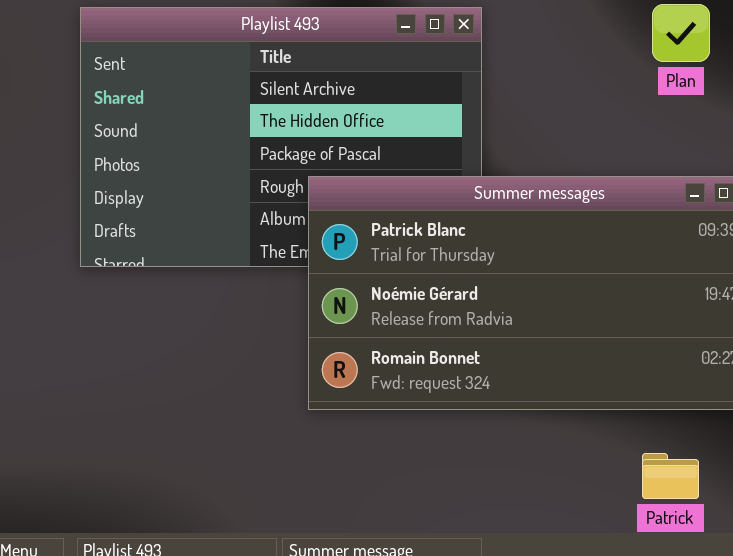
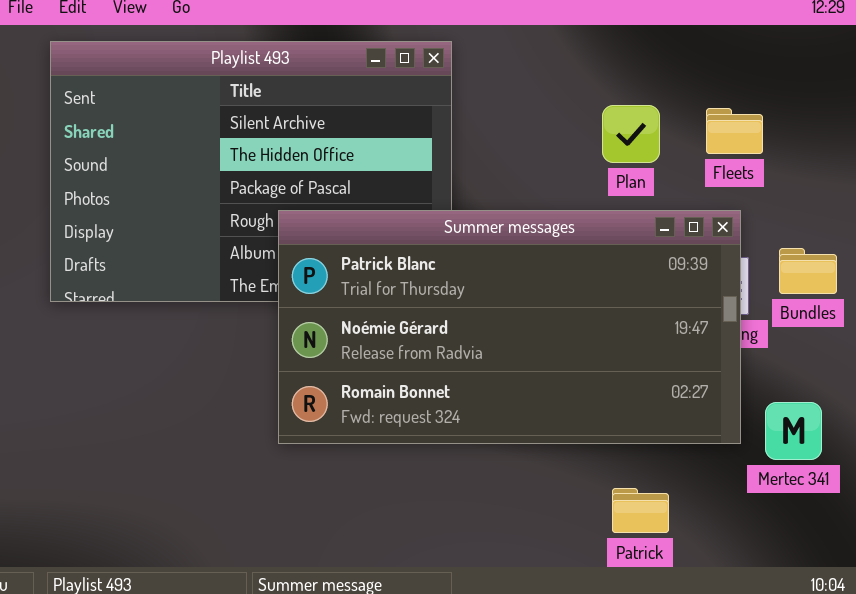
Plan: [652,4,710,62] -> [602,105,660,163], moved

